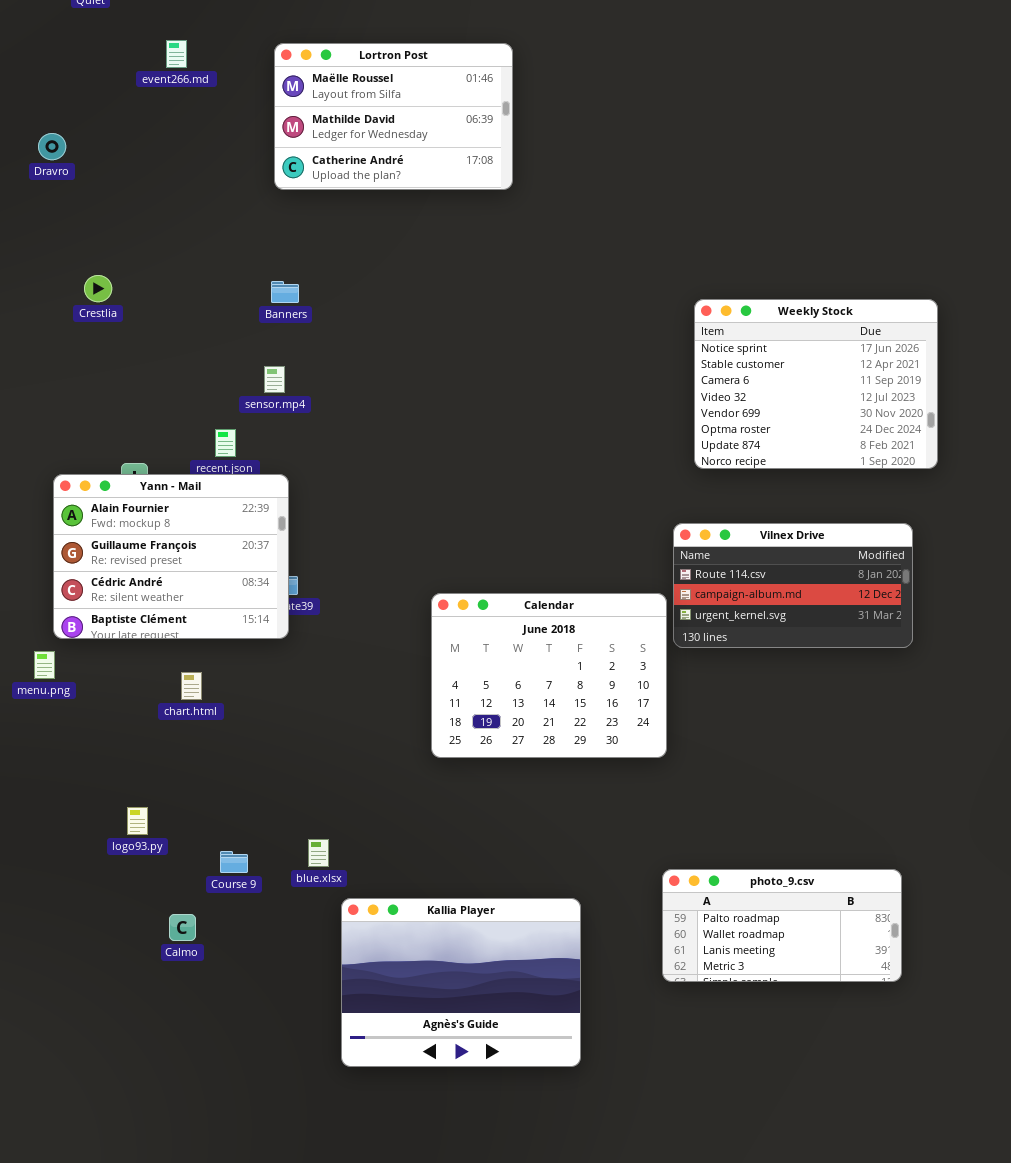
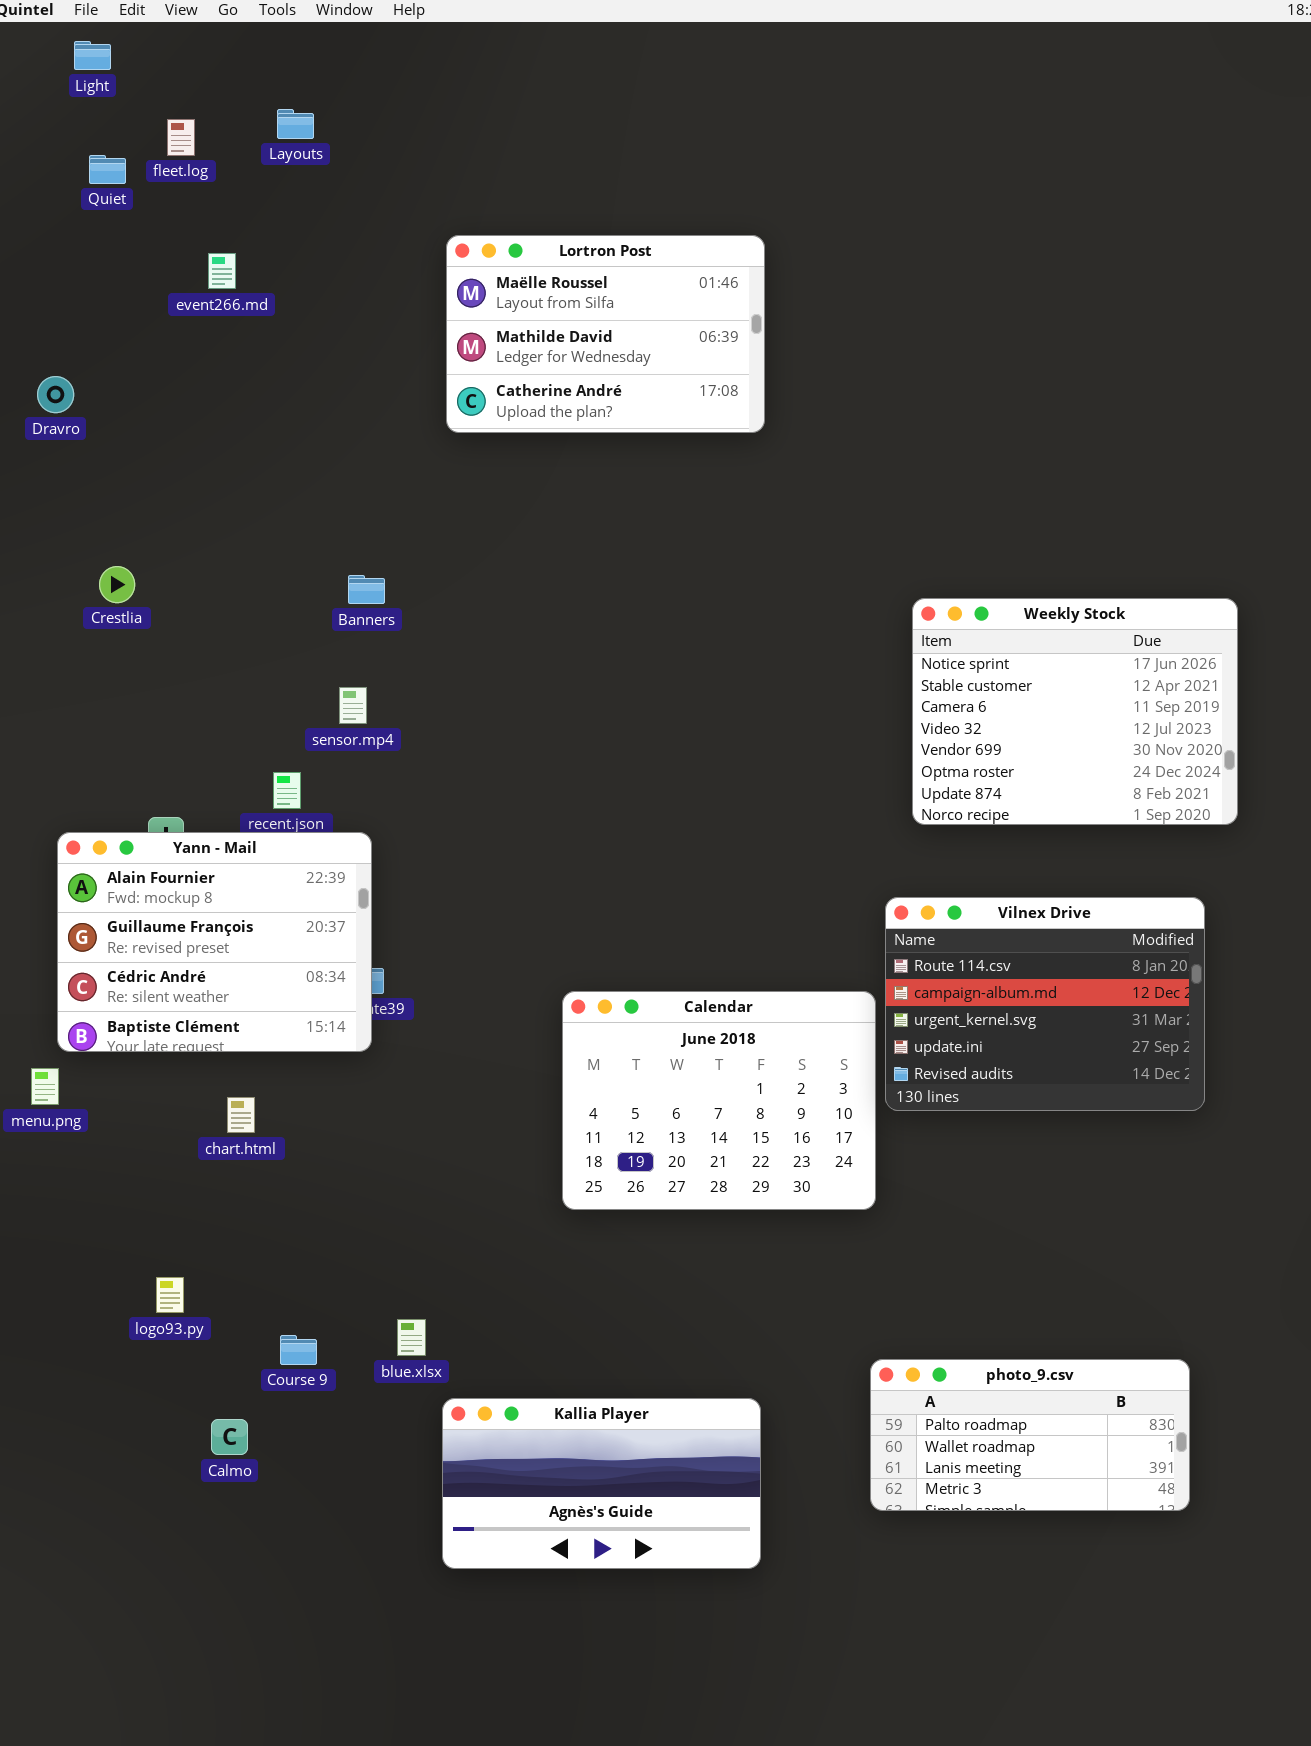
Lortron Post: [274,43,513,190] -> [446,235,765,433], moved
Vilnex Drive: [673,523,913,648] -> [885,897,1205,1111], resized
Kallia Player: [341,898,581,1067] -> [442,1398,761,1569], resized

